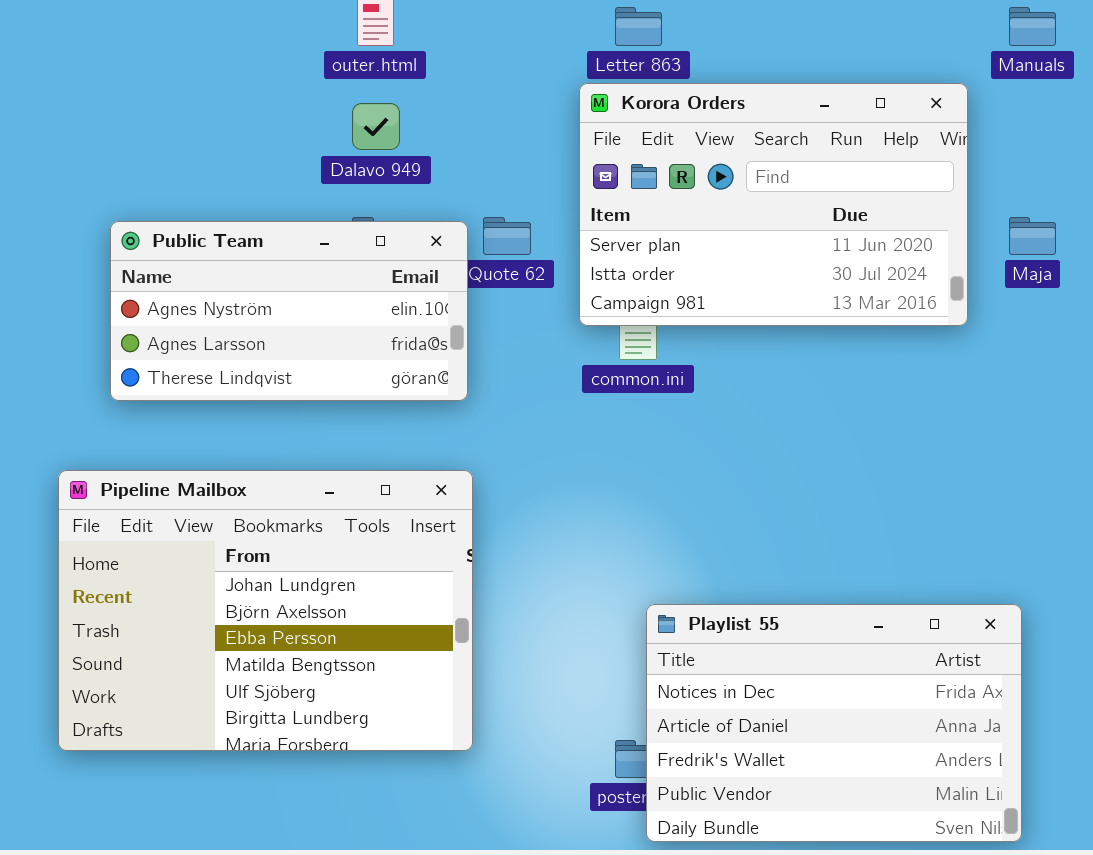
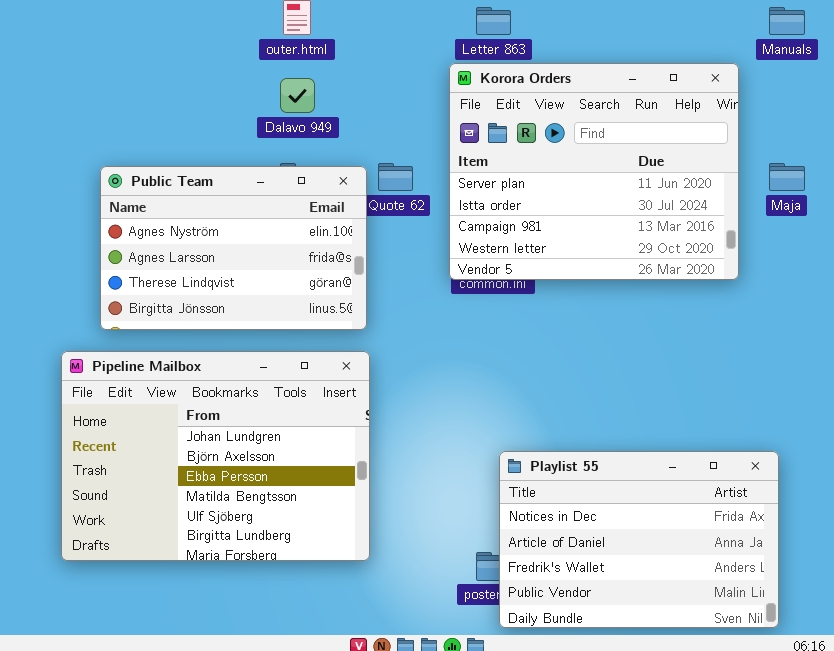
Korora Orders: [579,83,968,326] -> [449,63,739,280], resized
Public Team: [110,221,468,401] -> [100,166,367,330], resized

